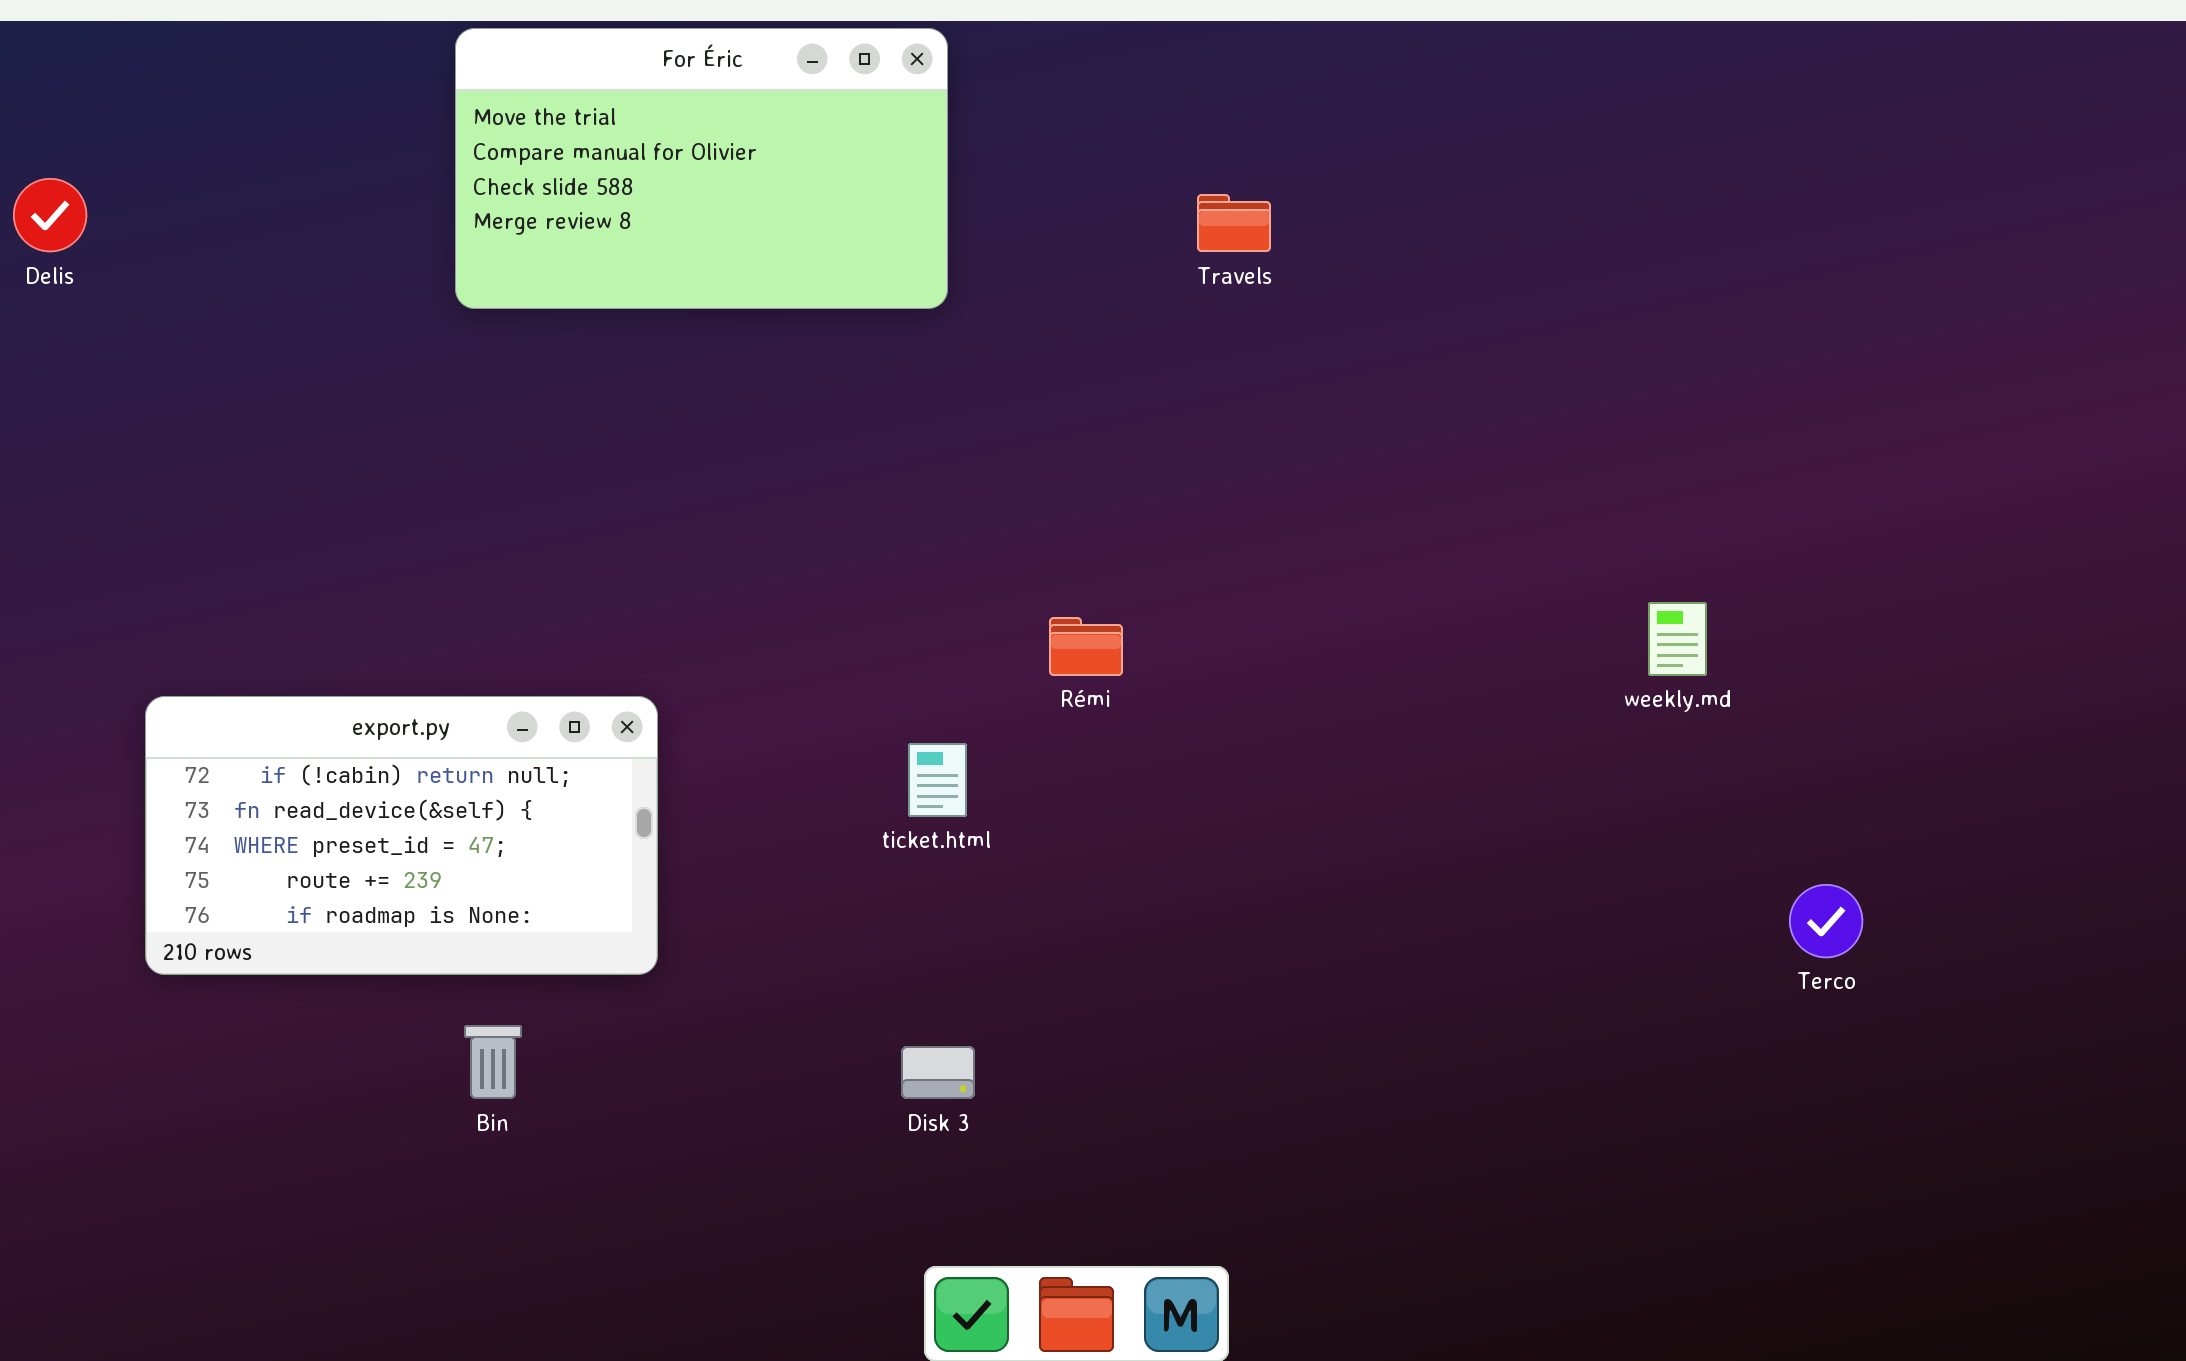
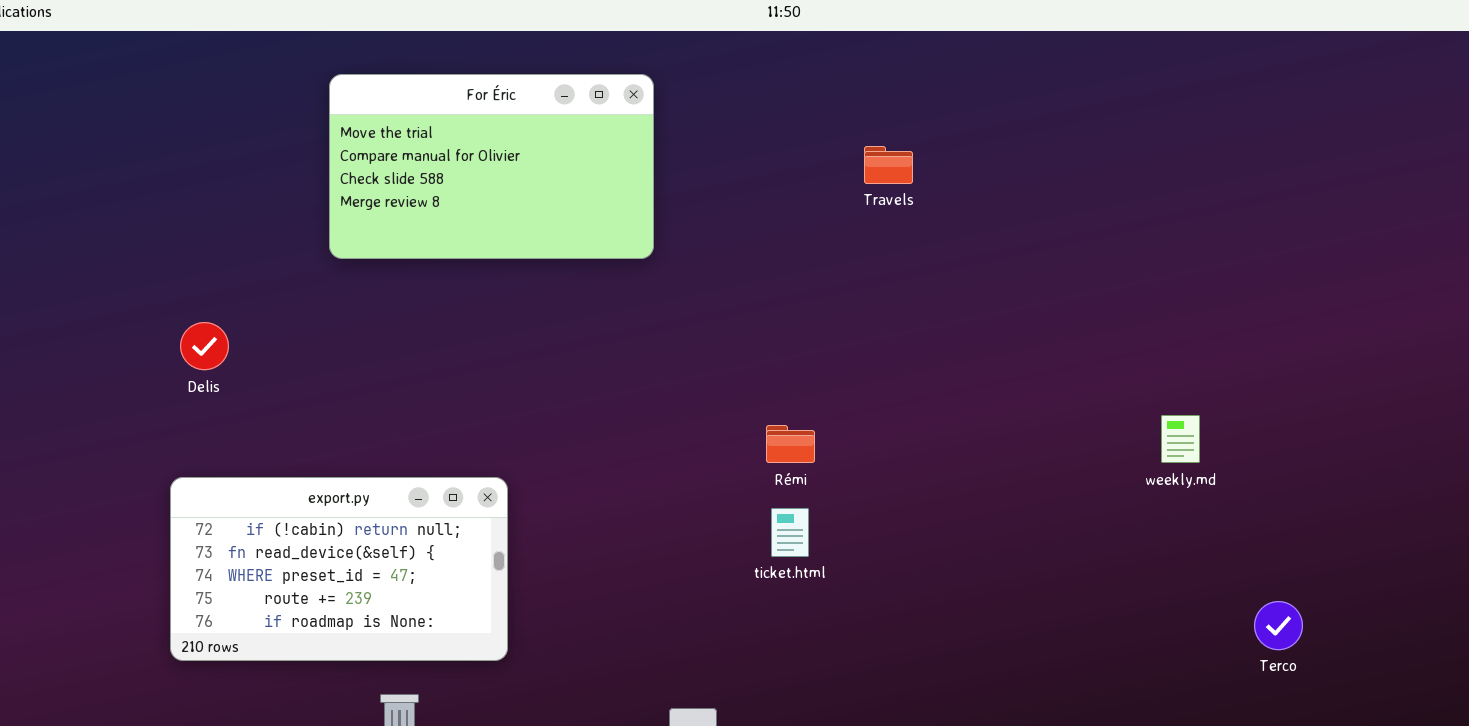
For Éric: [455,28,948,309] -> [329,74,654,259], moved
Delis: [13,178,87,252] -> [180,322,229,370], moved
ticket.html: [908,743,967,817] -> [771,508,809,557], moved

